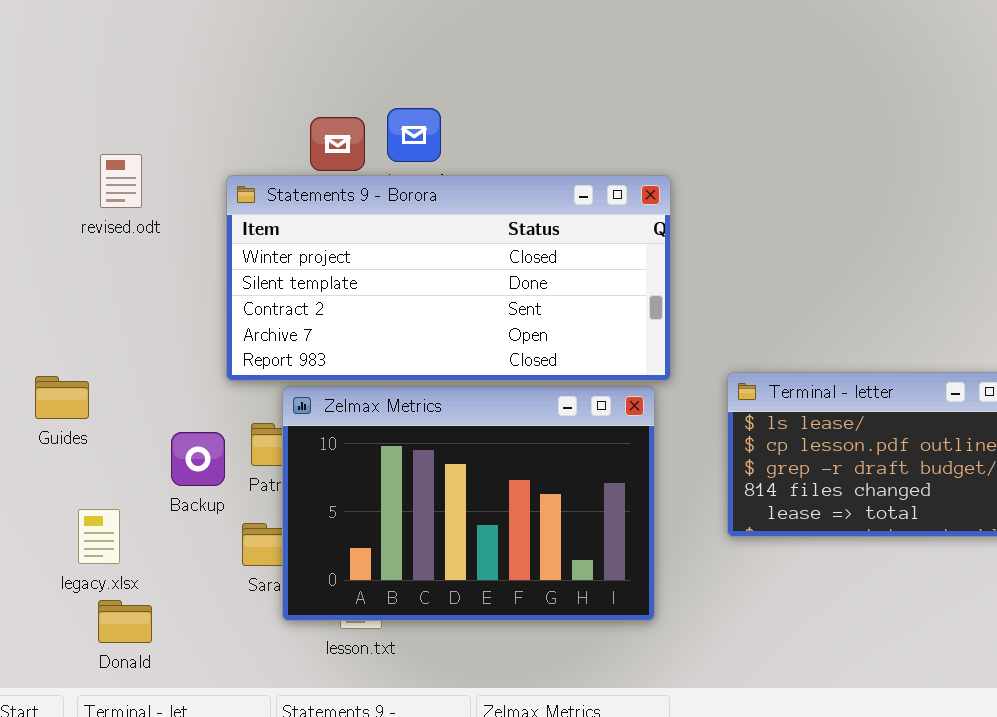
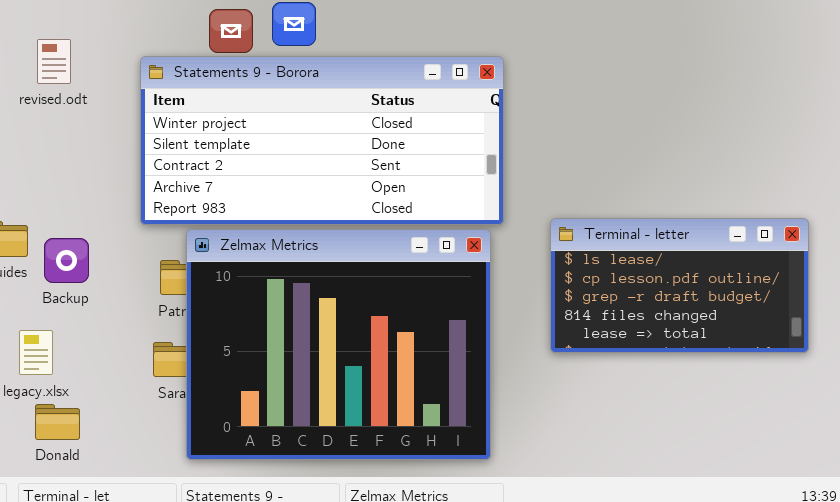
Zelmax Metrics: [282,386,655,621] -> [186,229,491,460], resized
Backup: [171,432,225,486] -> [44,238,89,283], moved

